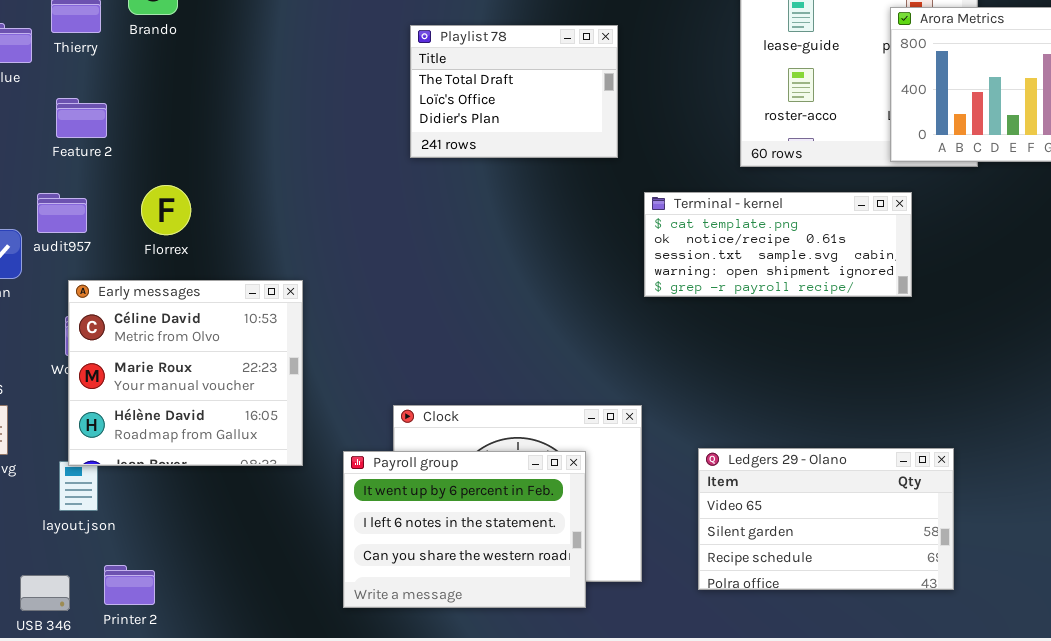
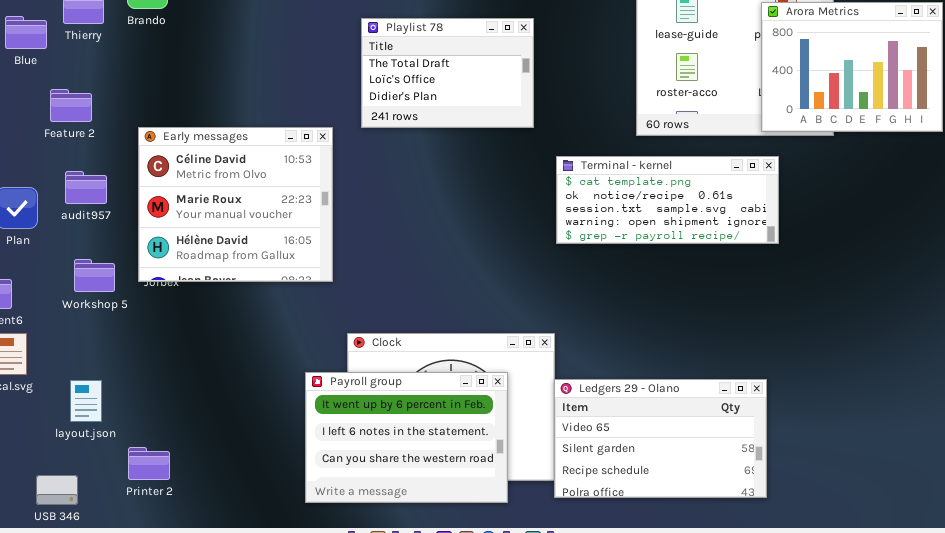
Feature 2: [56,98,107,138] -> [50,89,92,122], moved
audit957: [37,193,87,233] -> [65,171,107,204], moved
Early messages: [68,280,303,466] -> [138,127,333,282], moved
Ledgers 29 - Olano: [698,448,954,590] -> [554,379,767,498], moved
Printer 2: [104,565,155,605] -> [128,447,170,480], moved

